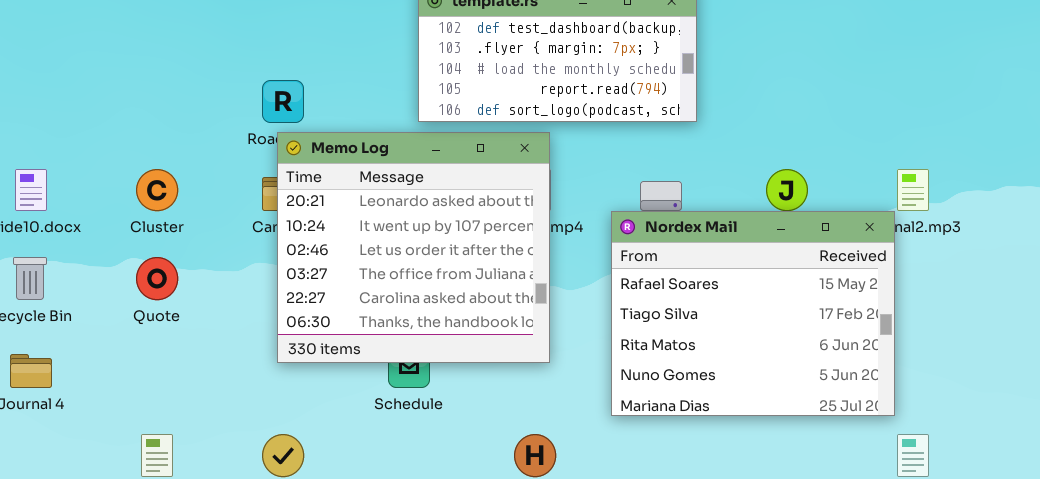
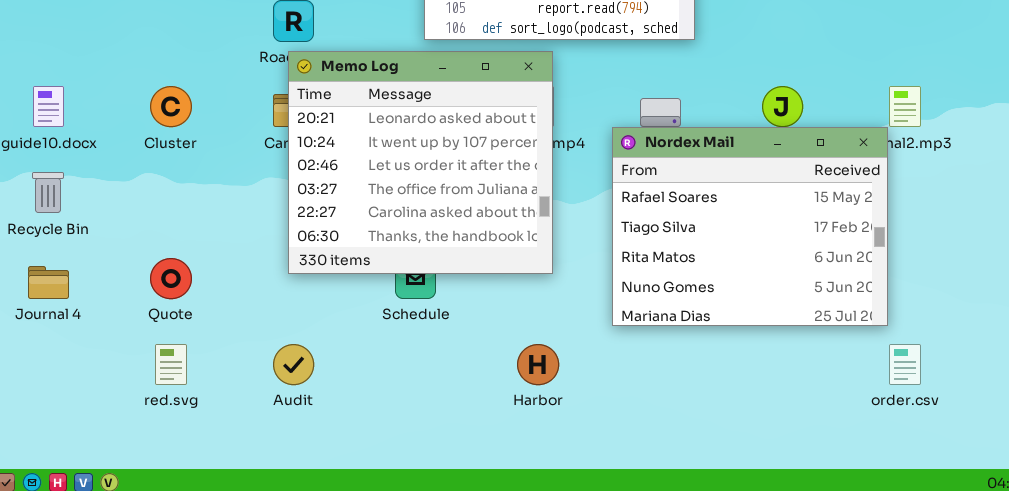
Quote: [136,257,178,300] -> [150,258,192,299], moved

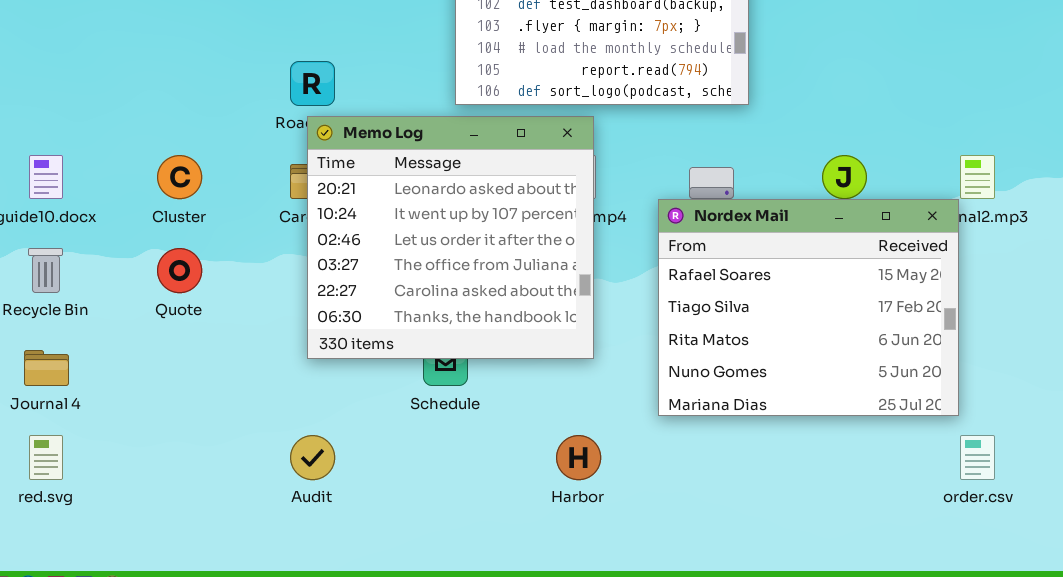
Quote: [150,258,192,299] -> [157,248,202,293], moved
red.svg: [155,344,187,385] -> [29,435,63,480], moved

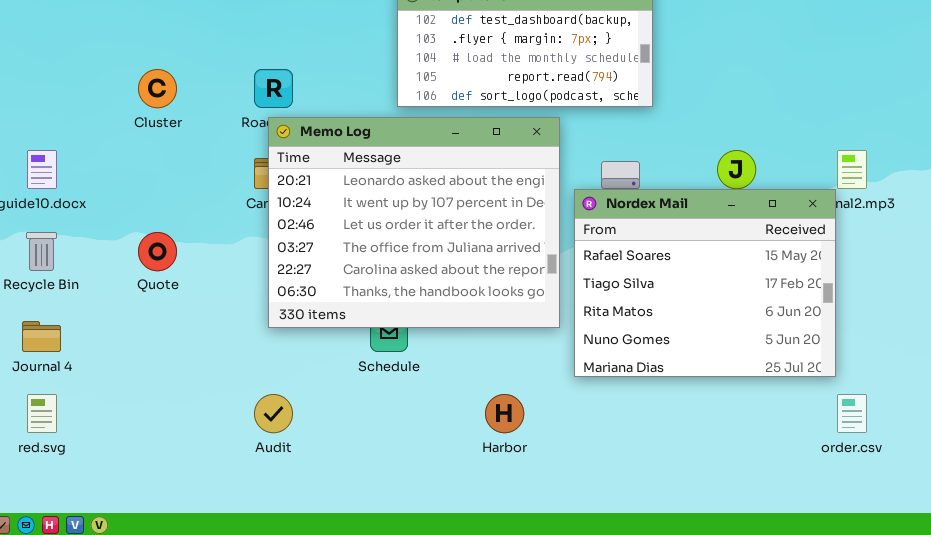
Memo Log: [307,116,594,359] -> [268,117,560,328], resized
Cluster: [157,155,202,199] -> [138,69,177,108], moved

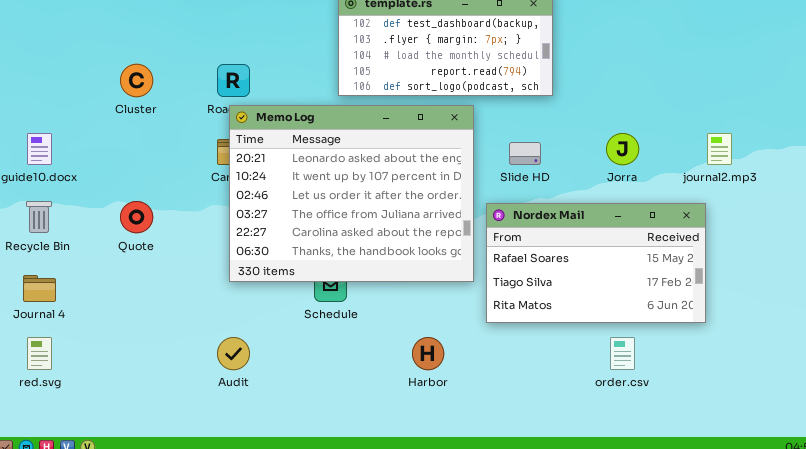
Nordex Mail: [574,189,836,377] -> [486,203,706,323], resized
order.csv: [837,394,867,433] -> [610,337,635,370], moved

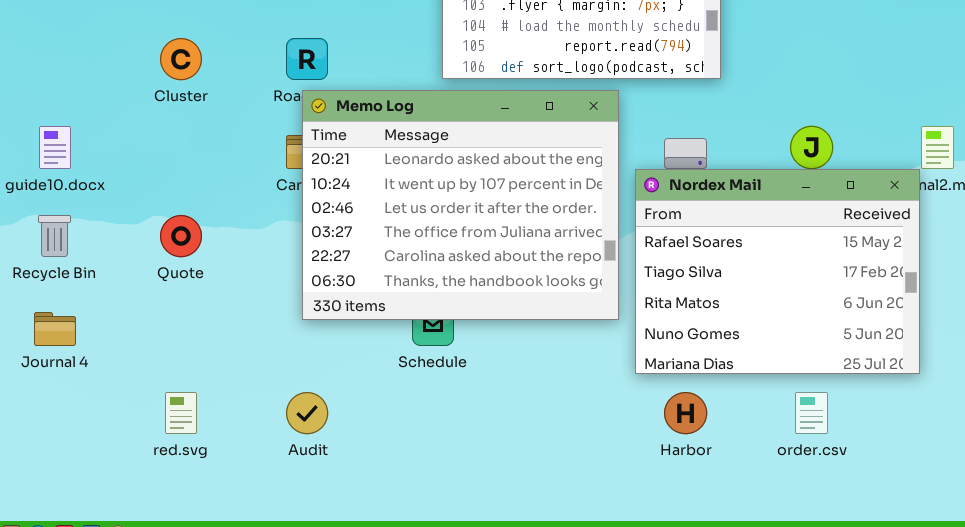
Nordex Mail: [486,203,706,323] -> [635,169,920,374], resized
red.svg: [27,337,52,370] -> [165,392,197,434], moved
Harbor: [412,337,444,370] -> [664,392,707,434], moved

